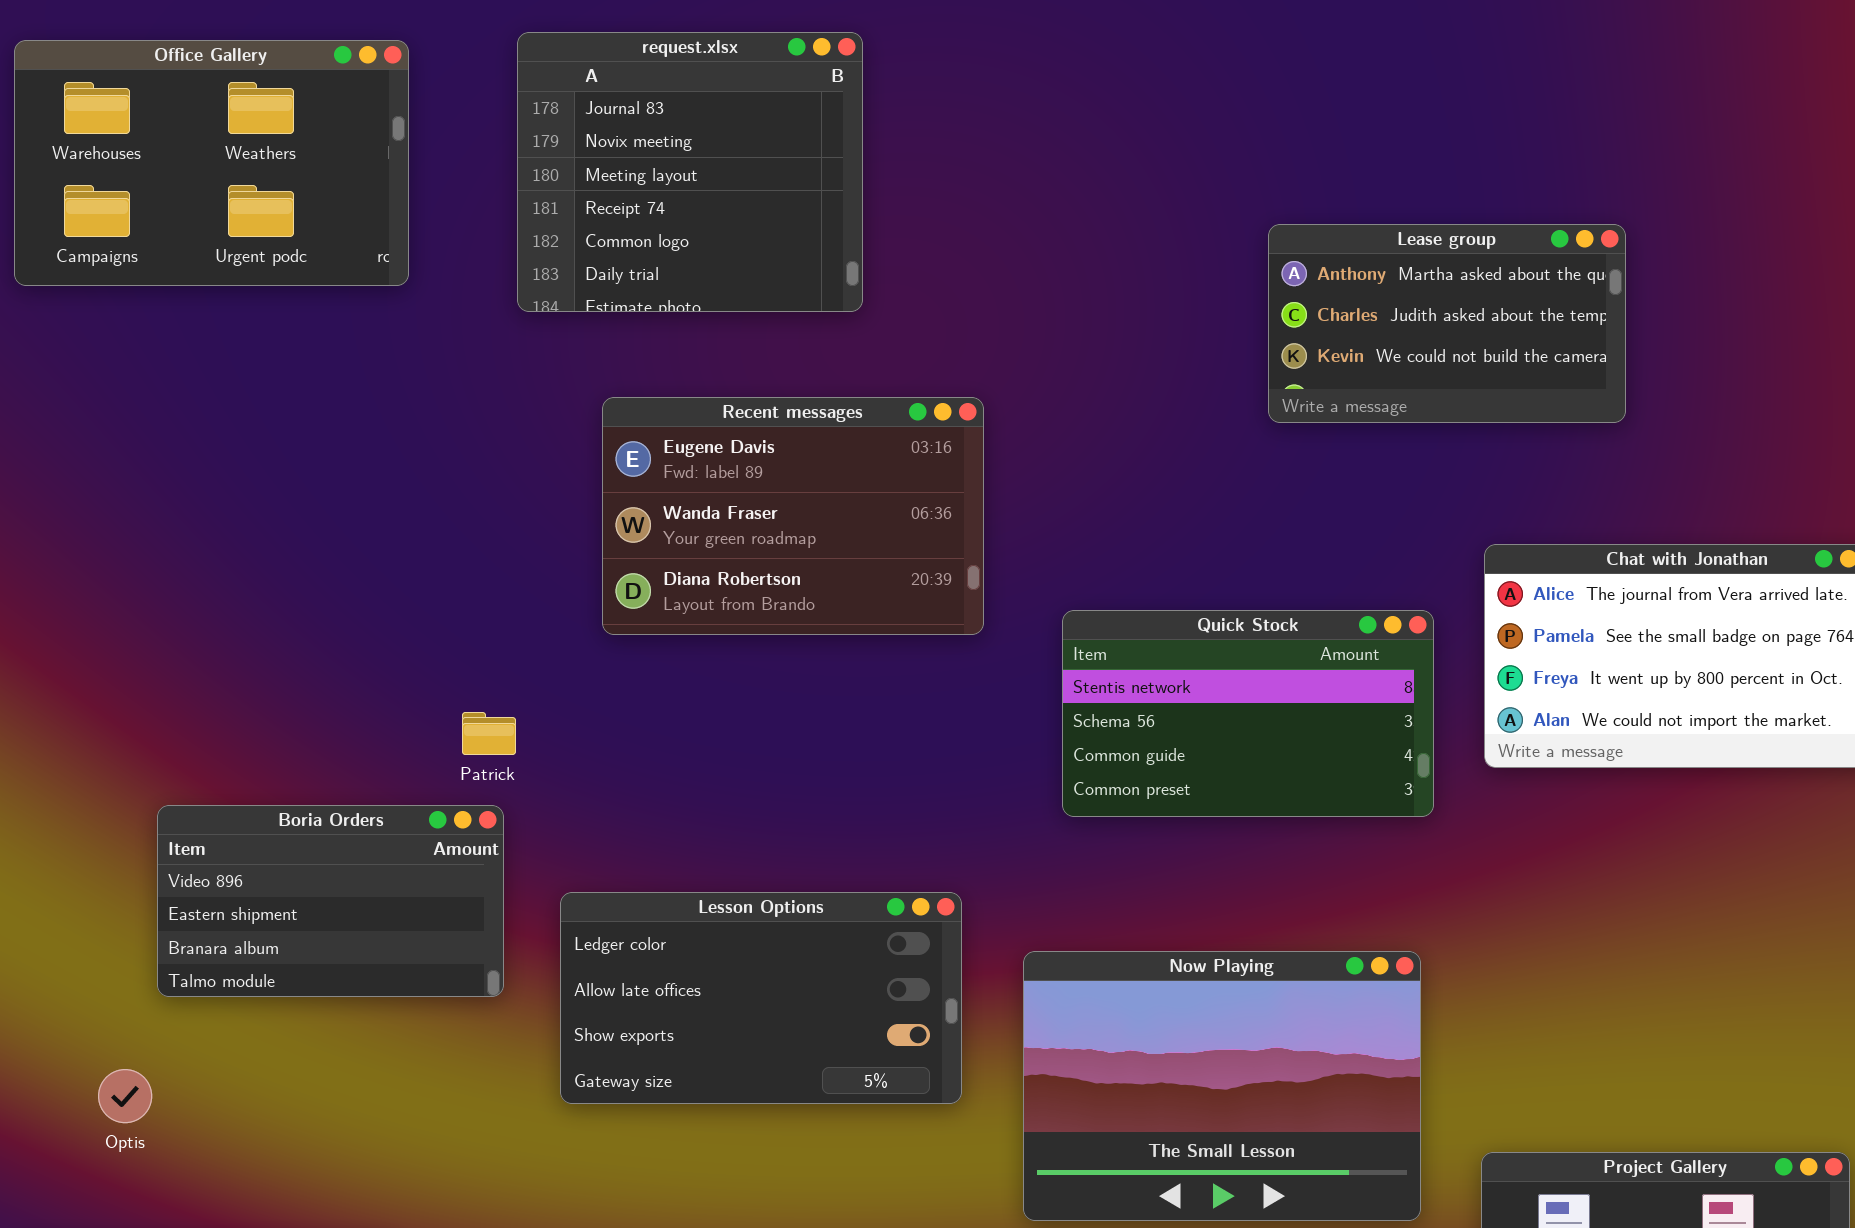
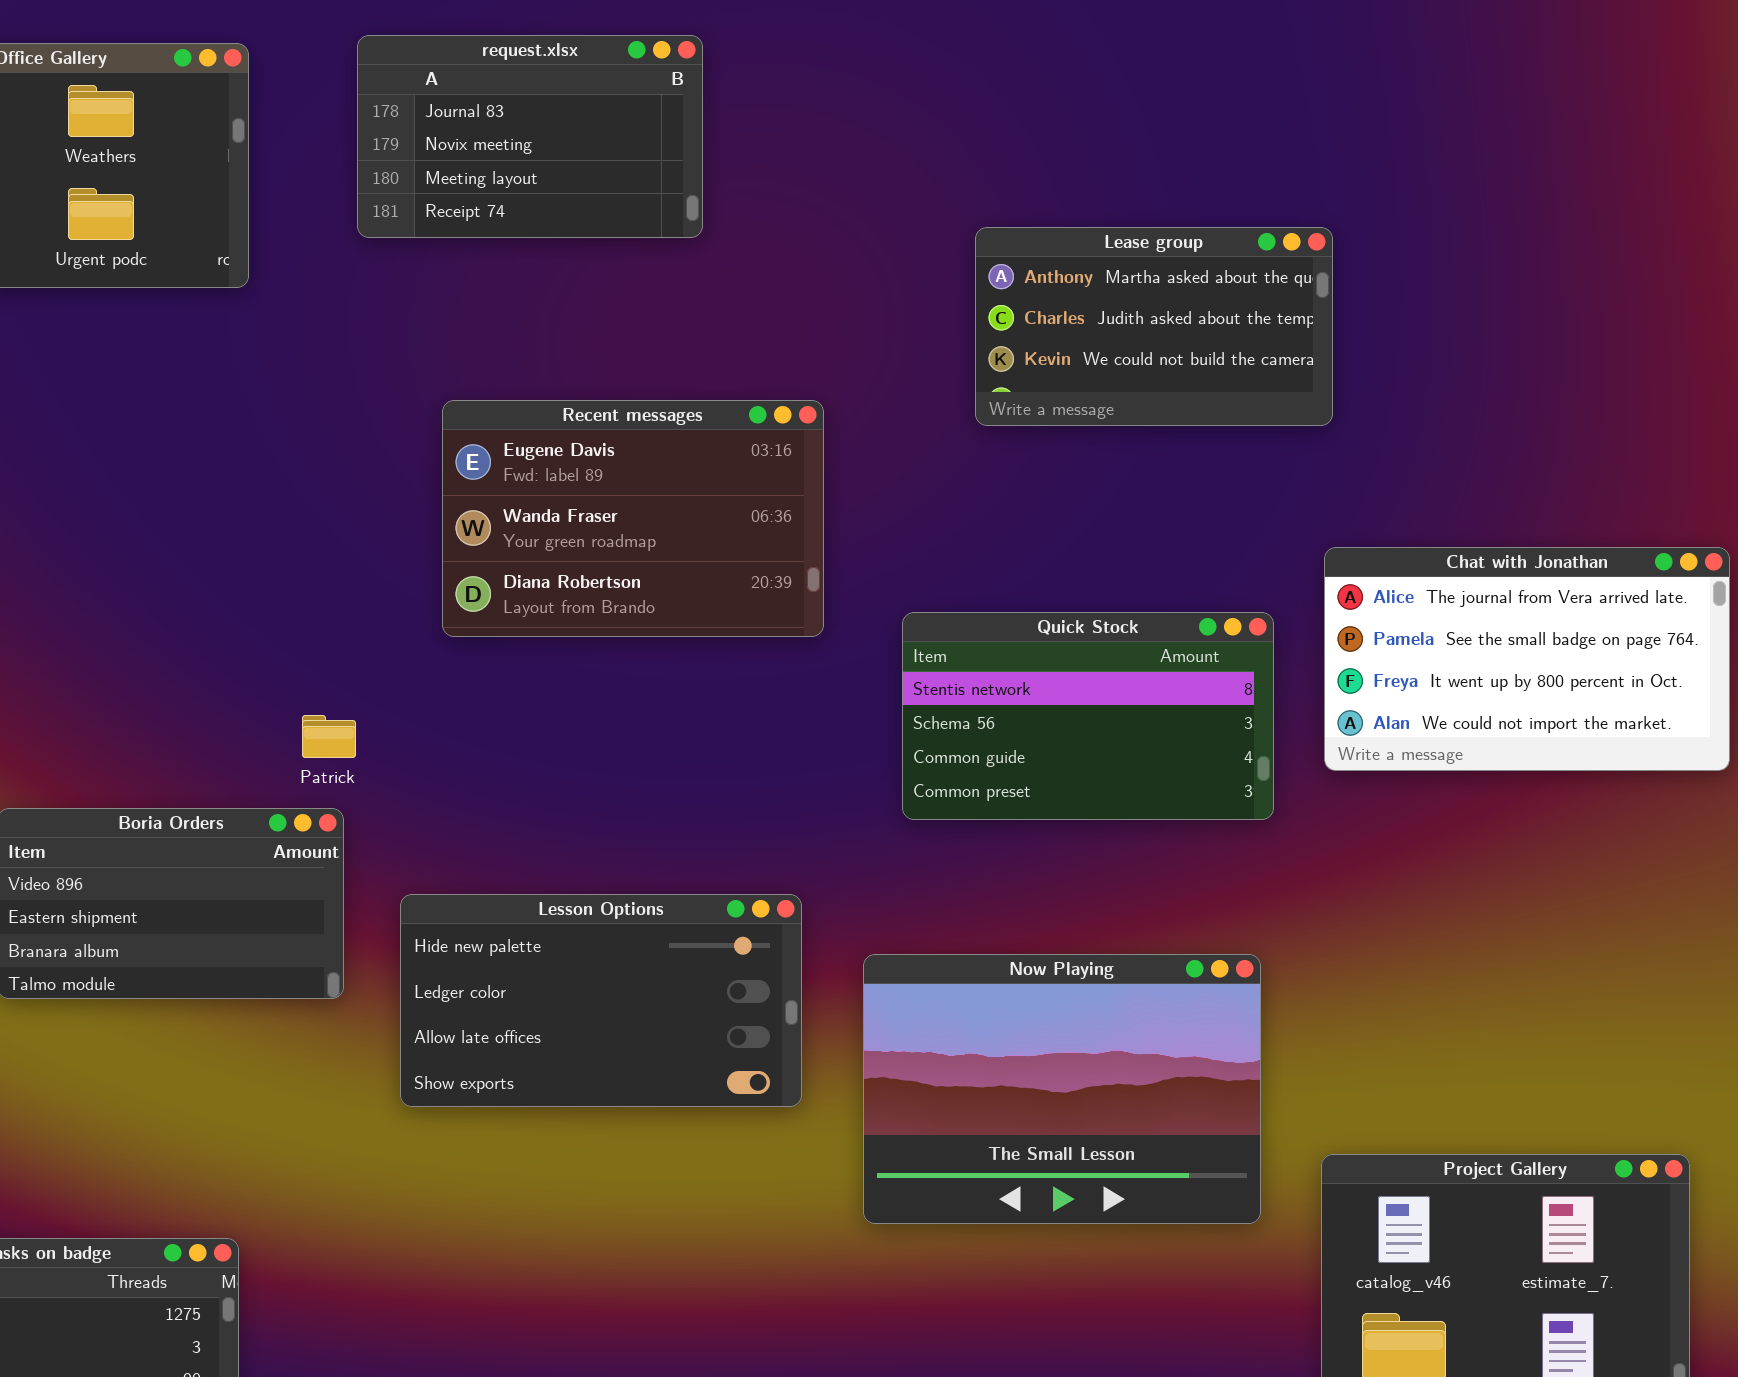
request.xlsx: [517,32,863,312] -> [357,35,703,238], resized
Lease group: [1268,224,1626,423] -> [975,227,1333,426], moved
Lesson Options: [560,892,962,1104] -> [400,894,802,1107], scrolled up 1 row

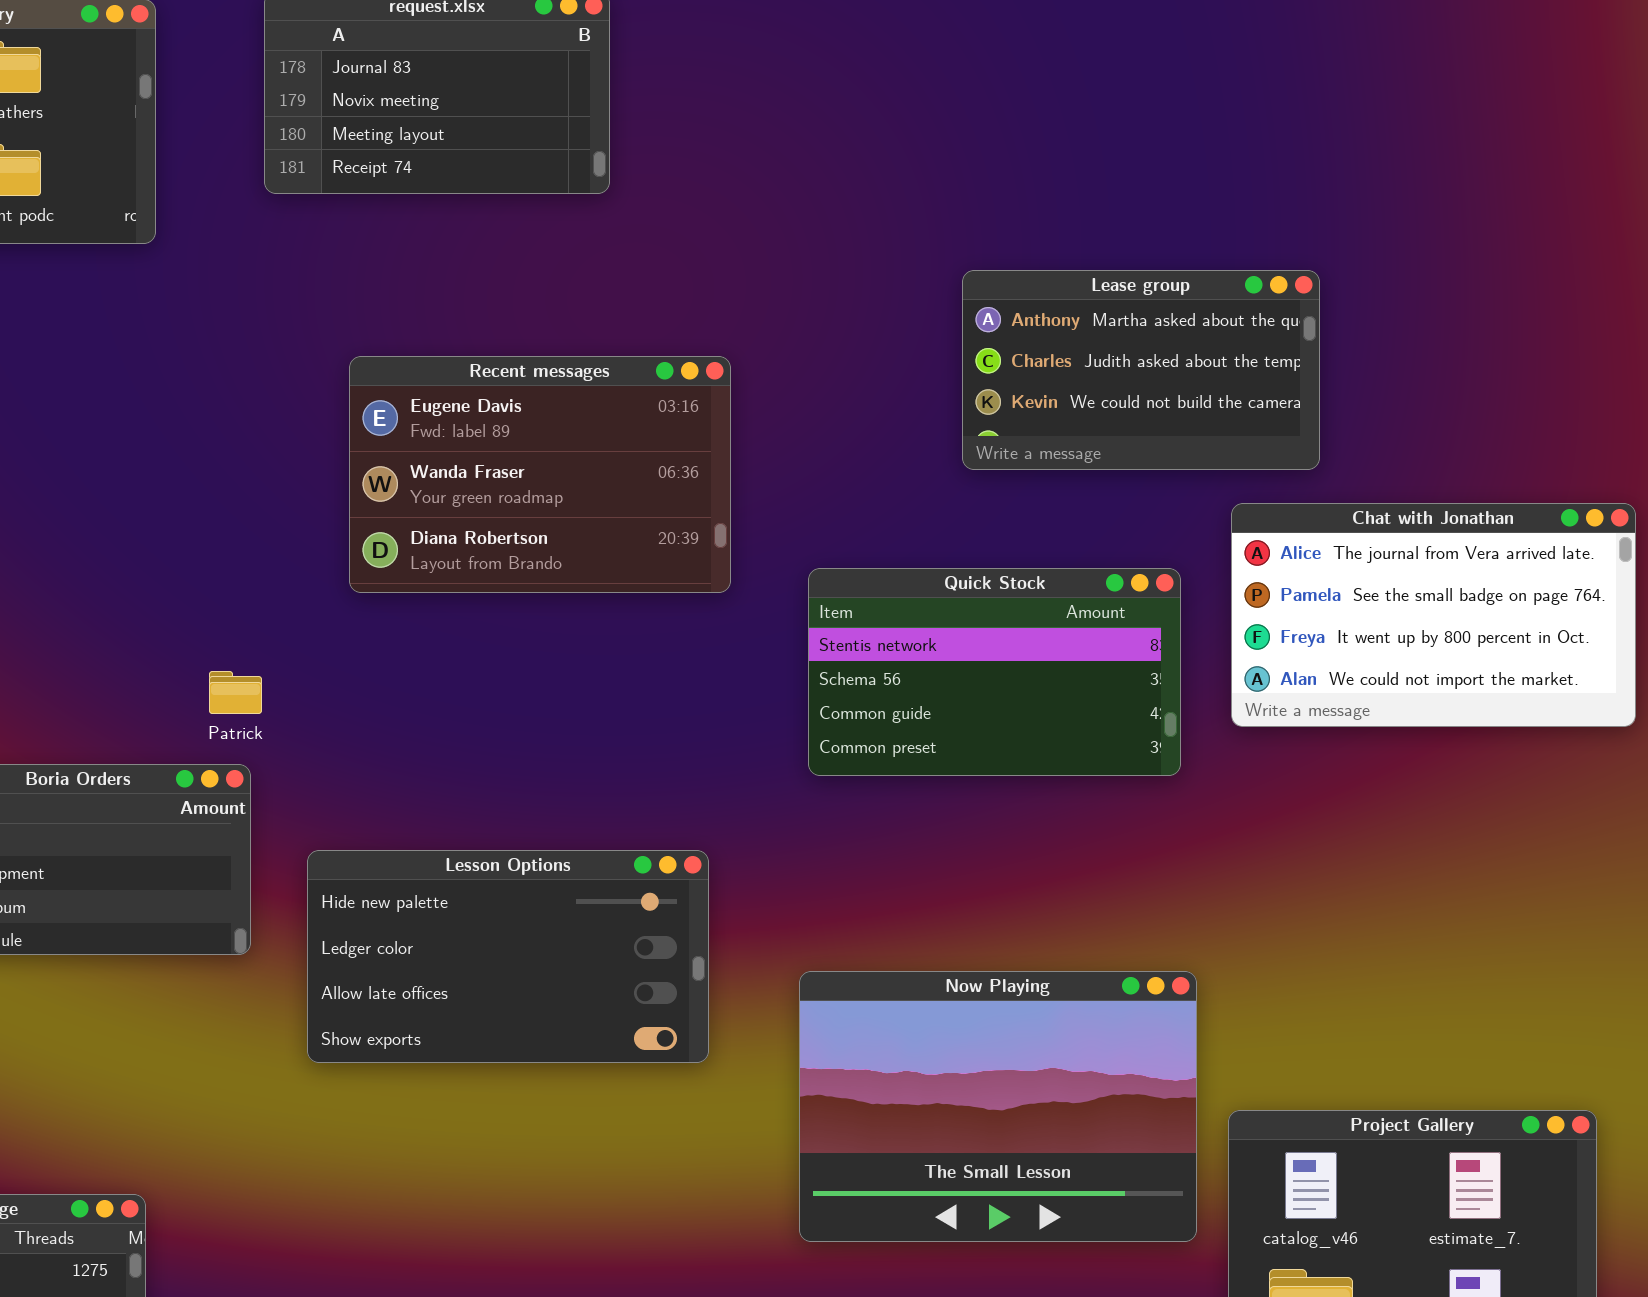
Lease group: [975,227,1333,426] -> [962,270,1320,470], moved
Now Playing: [863,954,1261,1224] -> [799,971,1197,1242], moved

